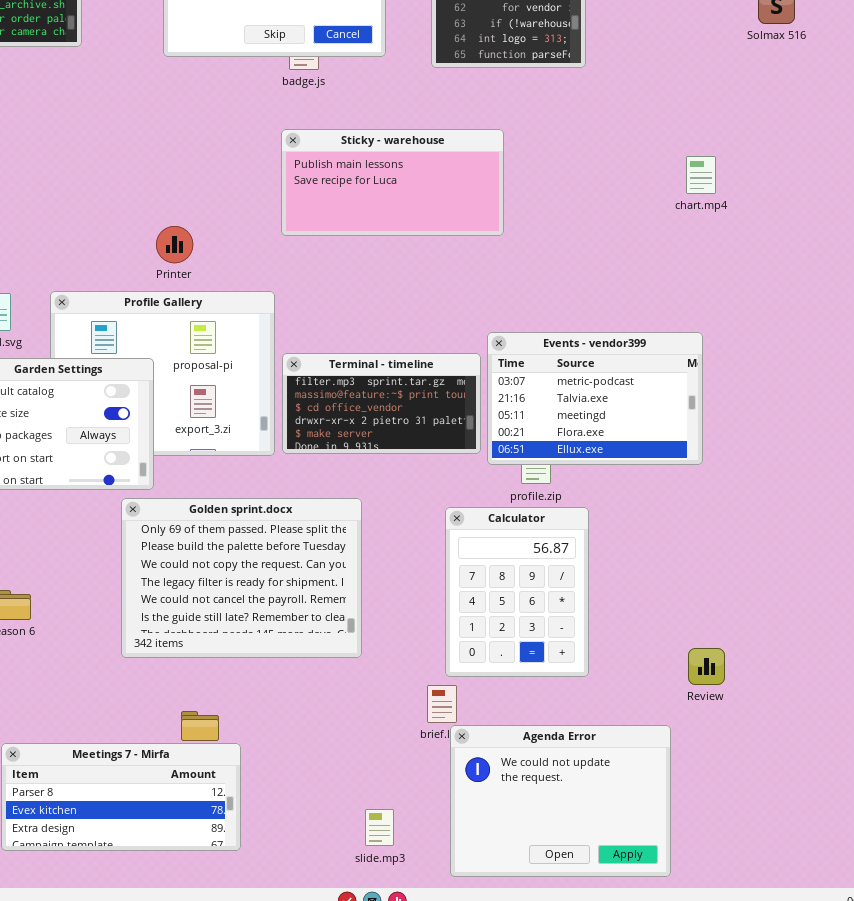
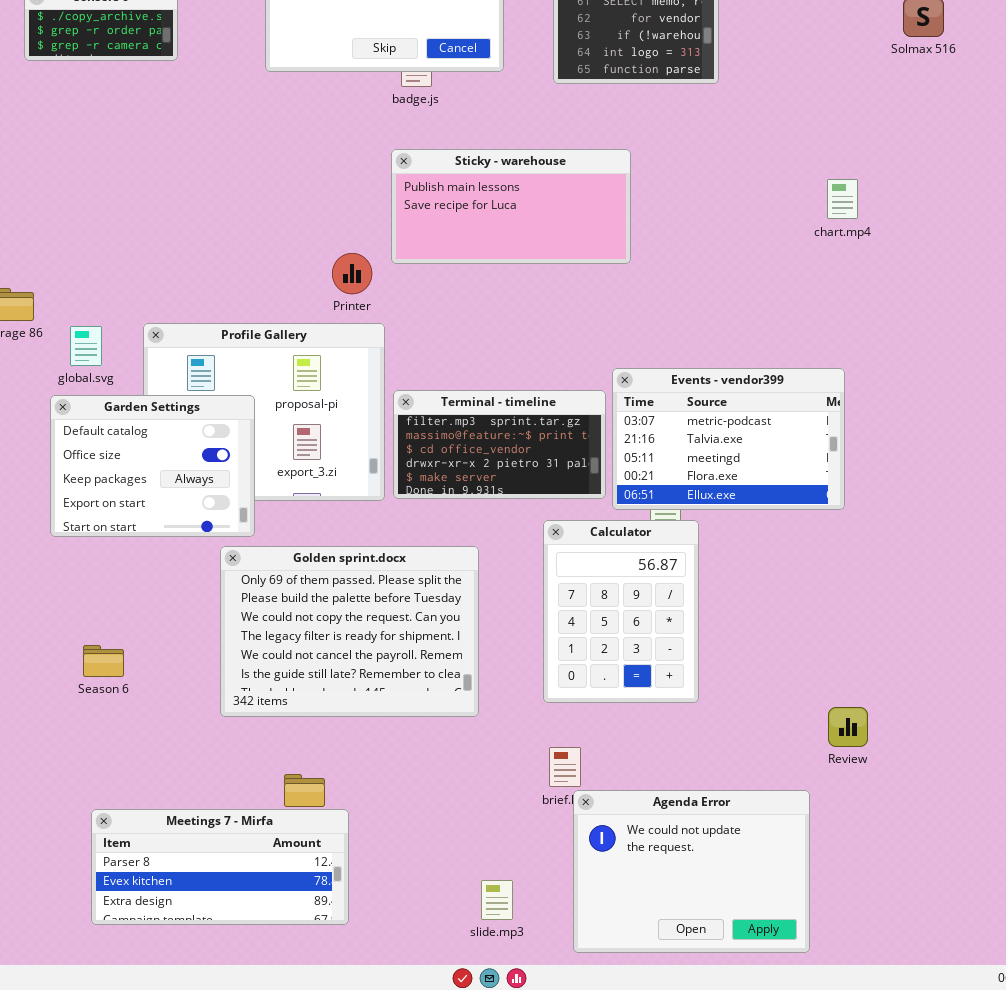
Printer: [156,226,193,263] -> [332,253,372,294], moved
Calculator: [445,507,589,677] -> [543,520,699,703], moved

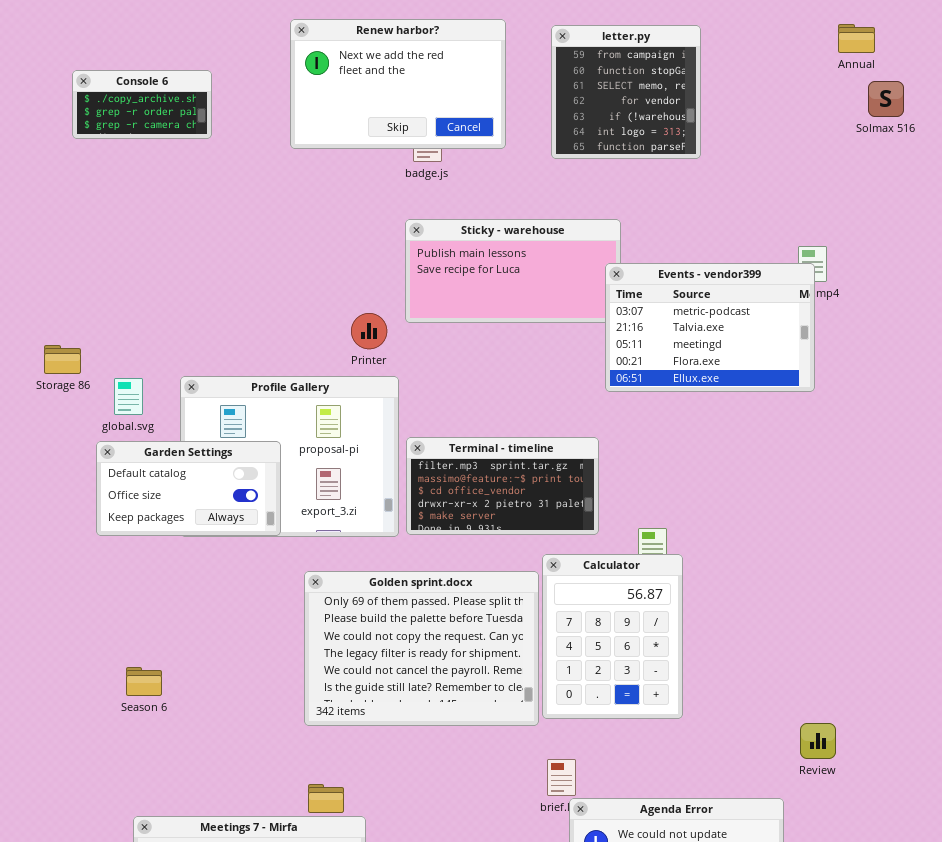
Events - vendor399: [612,368,845,510] -> [605,263,815,392], moved
Garden Settings: [50,395,255,537] -> [96,441,281,536], resized
Golden sprint.docx: [220,546,479,717] -> [304,571,539,726], moved

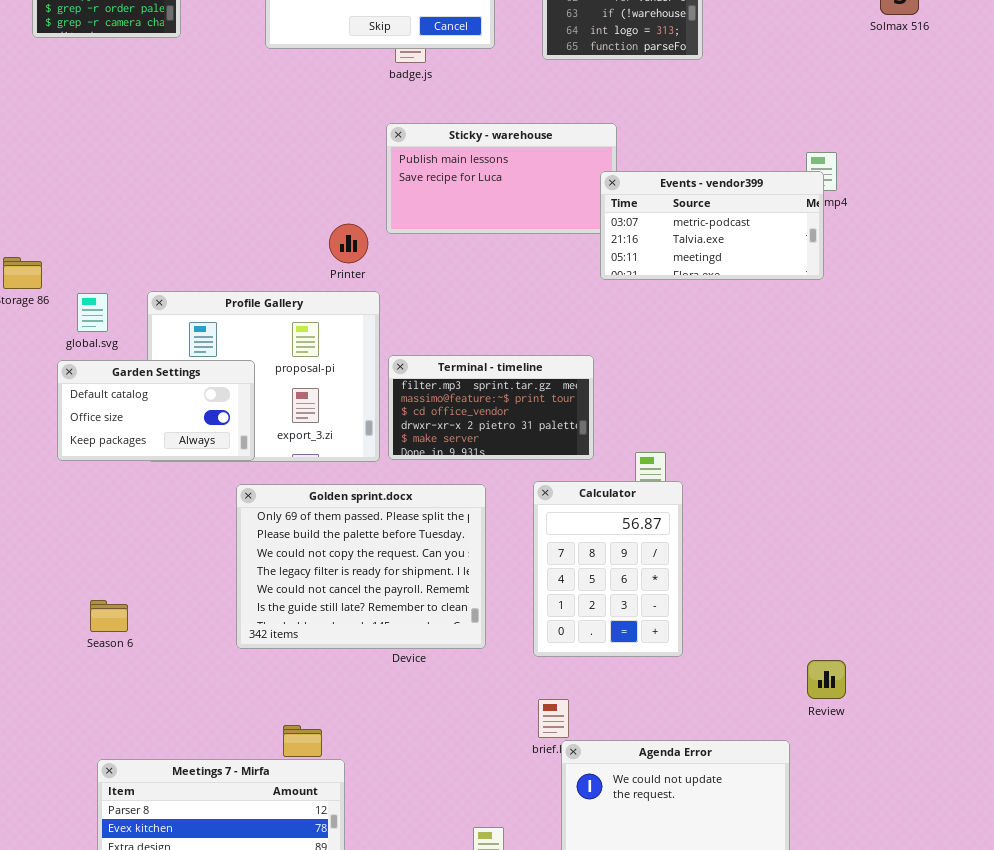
Events - vendor399: [605,263,815,392] -> [600,171,824,280], resized
Golden sprint.docx: [304,571,539,726] -> [236,484,486,649], moved

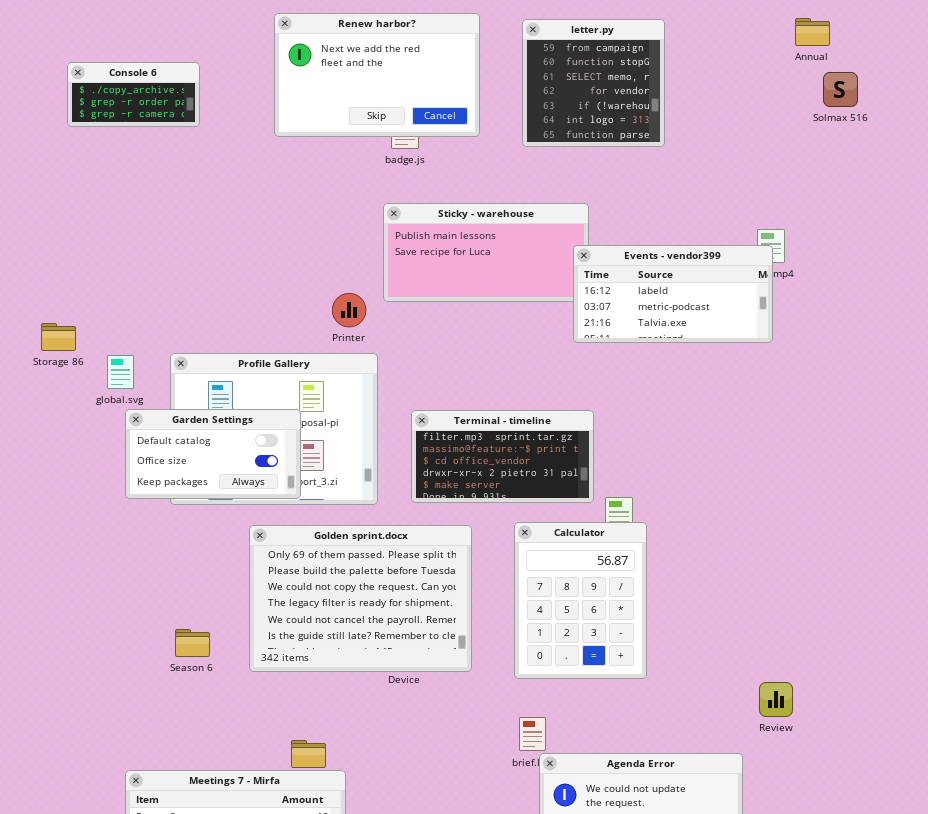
Events - vendor399: [600,171,824,280] -> [573,245,773,343], scrolled up 1 row
Terminal - timeline: [388,355,594,460] -> [411,410,594,503], moved
Garden Settings: [57,360,255,461] -> [125,409,301,499], moved
Season 6: [90,600,128,632] -> [175,629,210,657], moved

